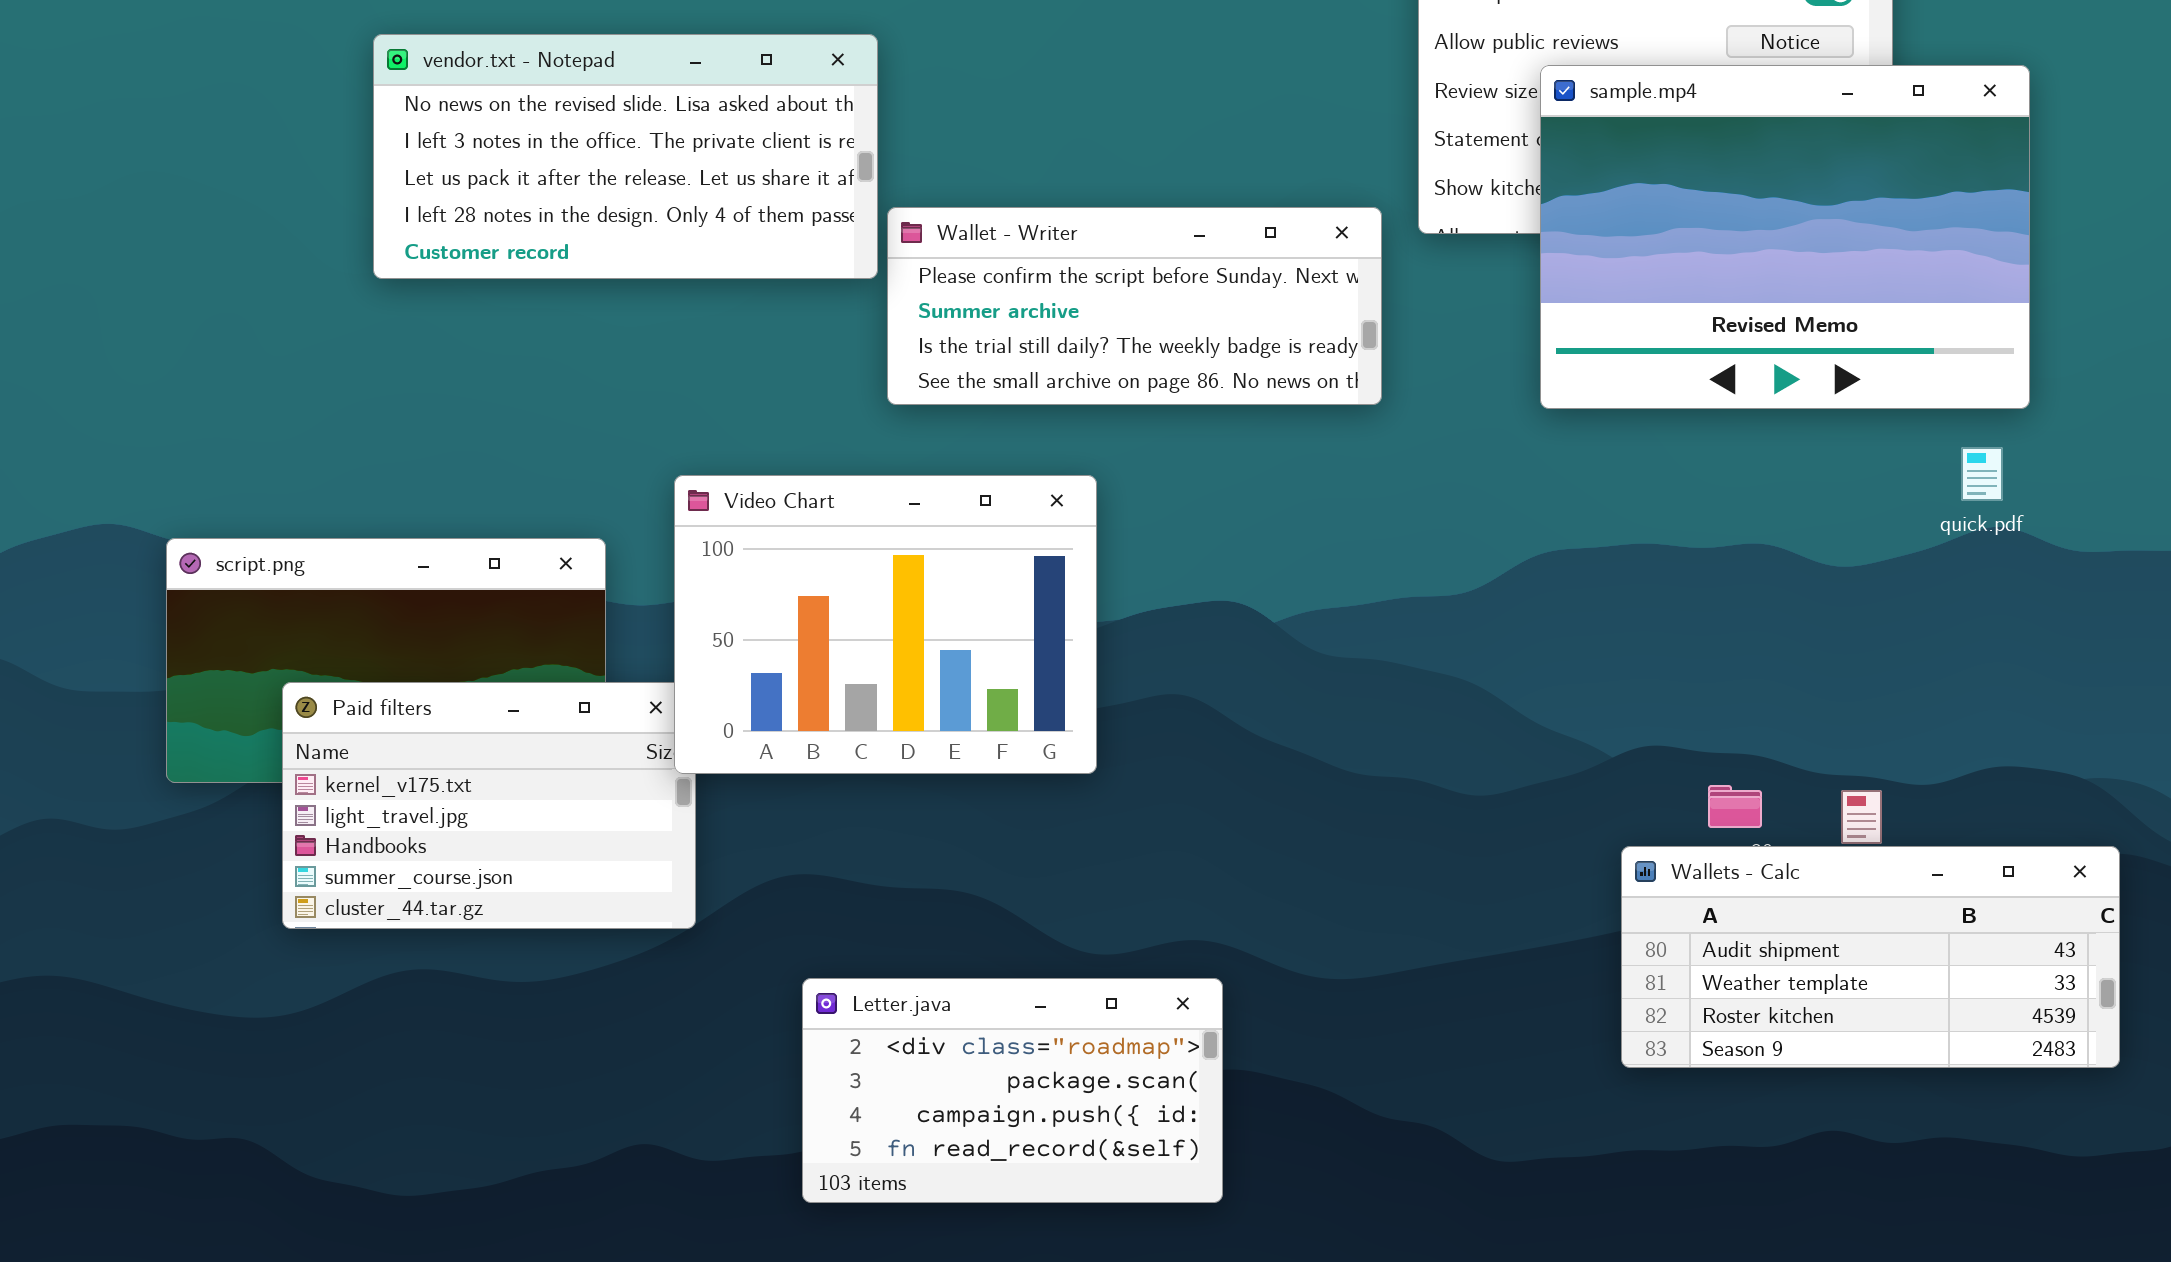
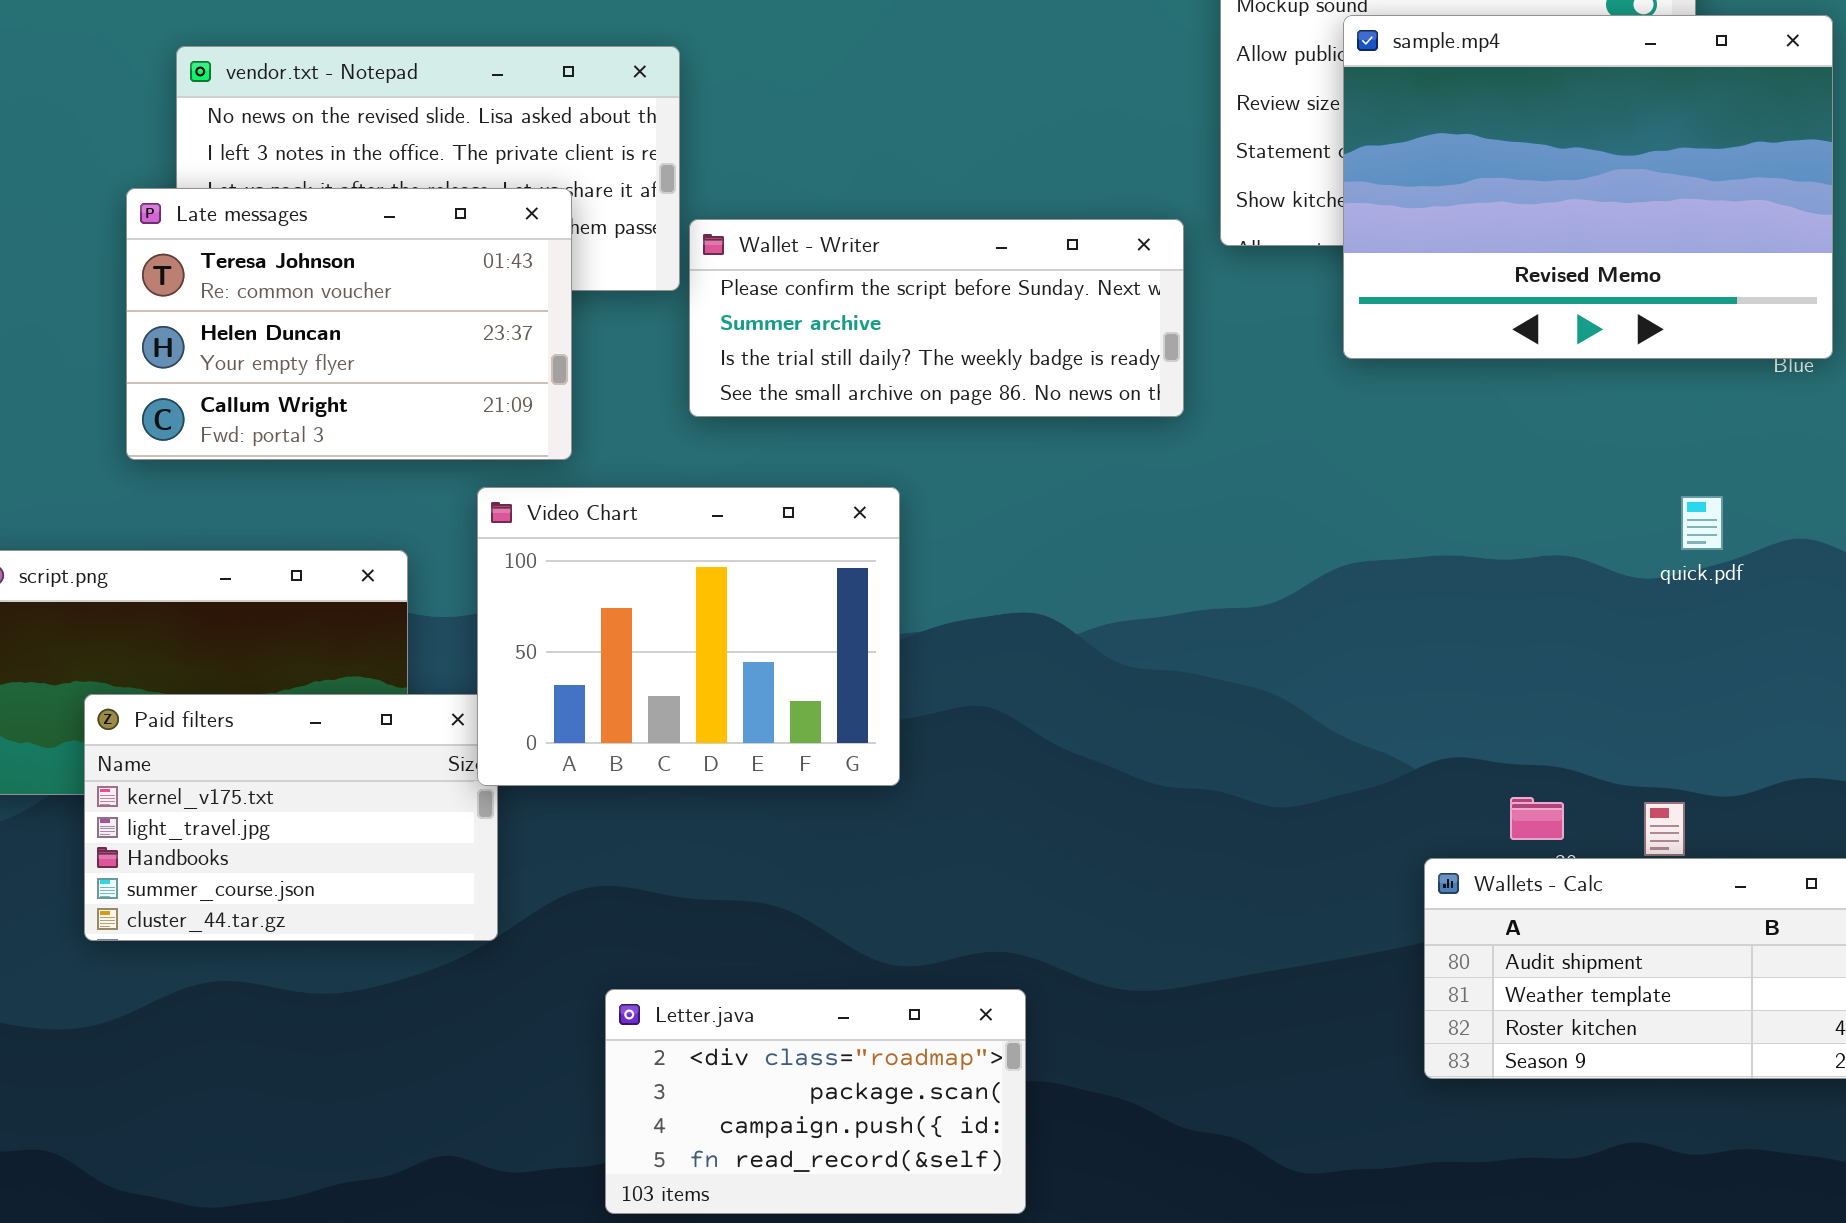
sample.mp4: [1540,65,2030,409] -> [1343,15,1833,359], moved
Late messages: none -> [126,188,572,460], opened
quick.pdf: [1961,447,2003,501] -> [1681,496,1723,550], moved

